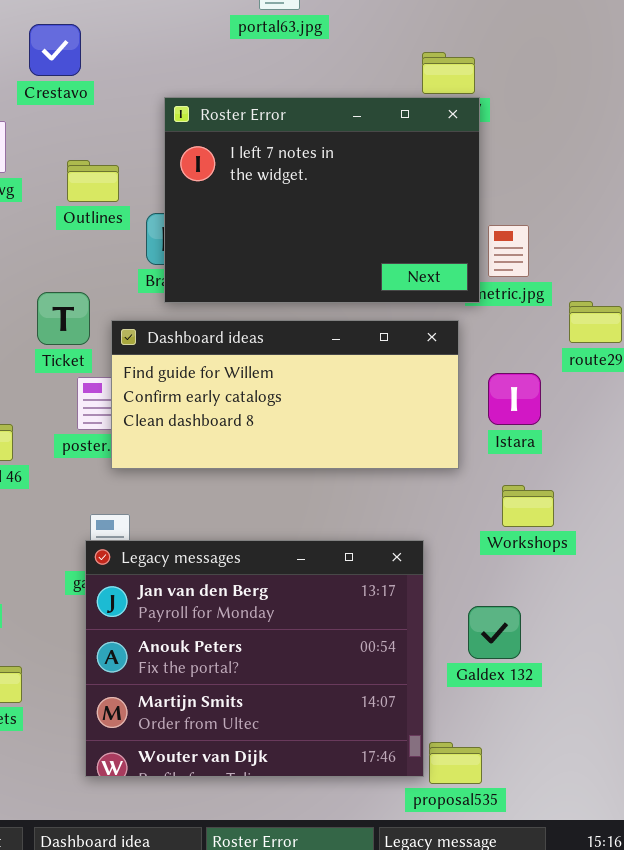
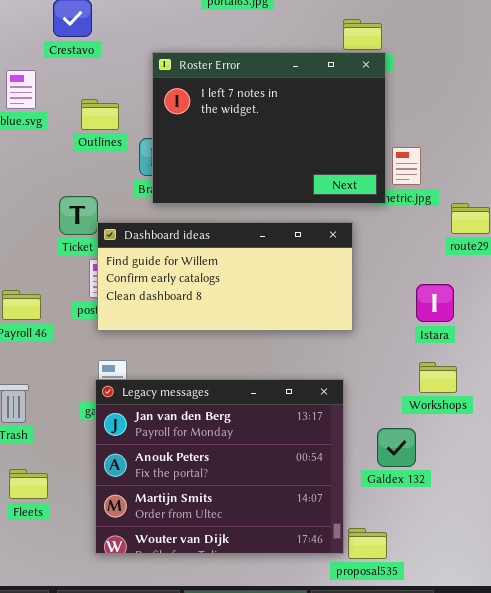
Dashboard ideas: [111,320,459,469] -> [97,222,353,331], moved
Istara: [488,373,541,425] -> [416,284,454,322], moved
Workshops: [502,485,554,527] -> [419,362,457,393], moved

